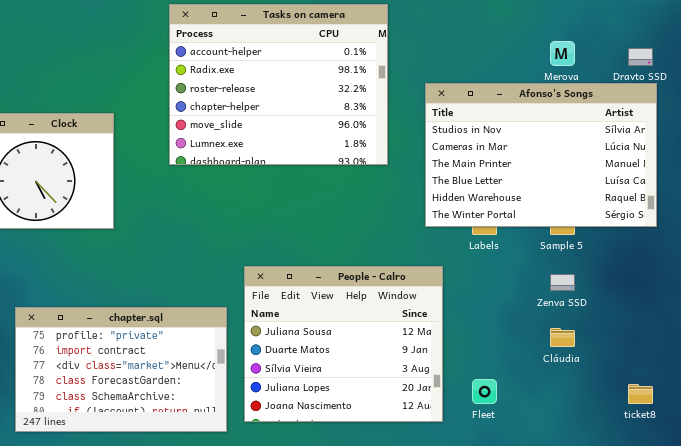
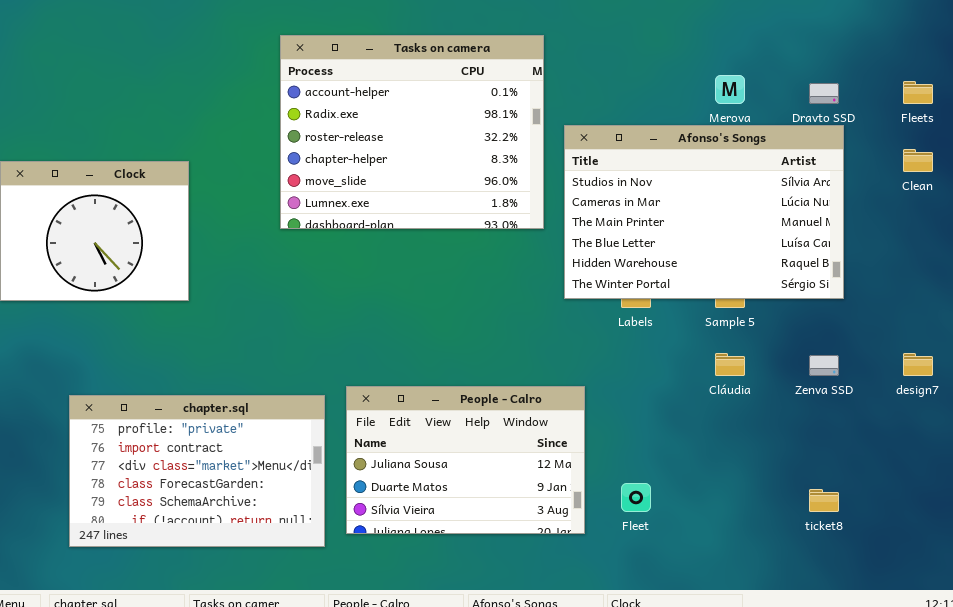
Tasks on camera: [169,4,388,165] -> [280,35,544,229], moved
People - Calro: [244,266,443,422] -> [346,386,585,534], resized
Zenva SSD: [550,274,575,291] -> [809,355,839,376], moved
Cláudia: [550,328,575,347] -> [715,353,745,376], moved

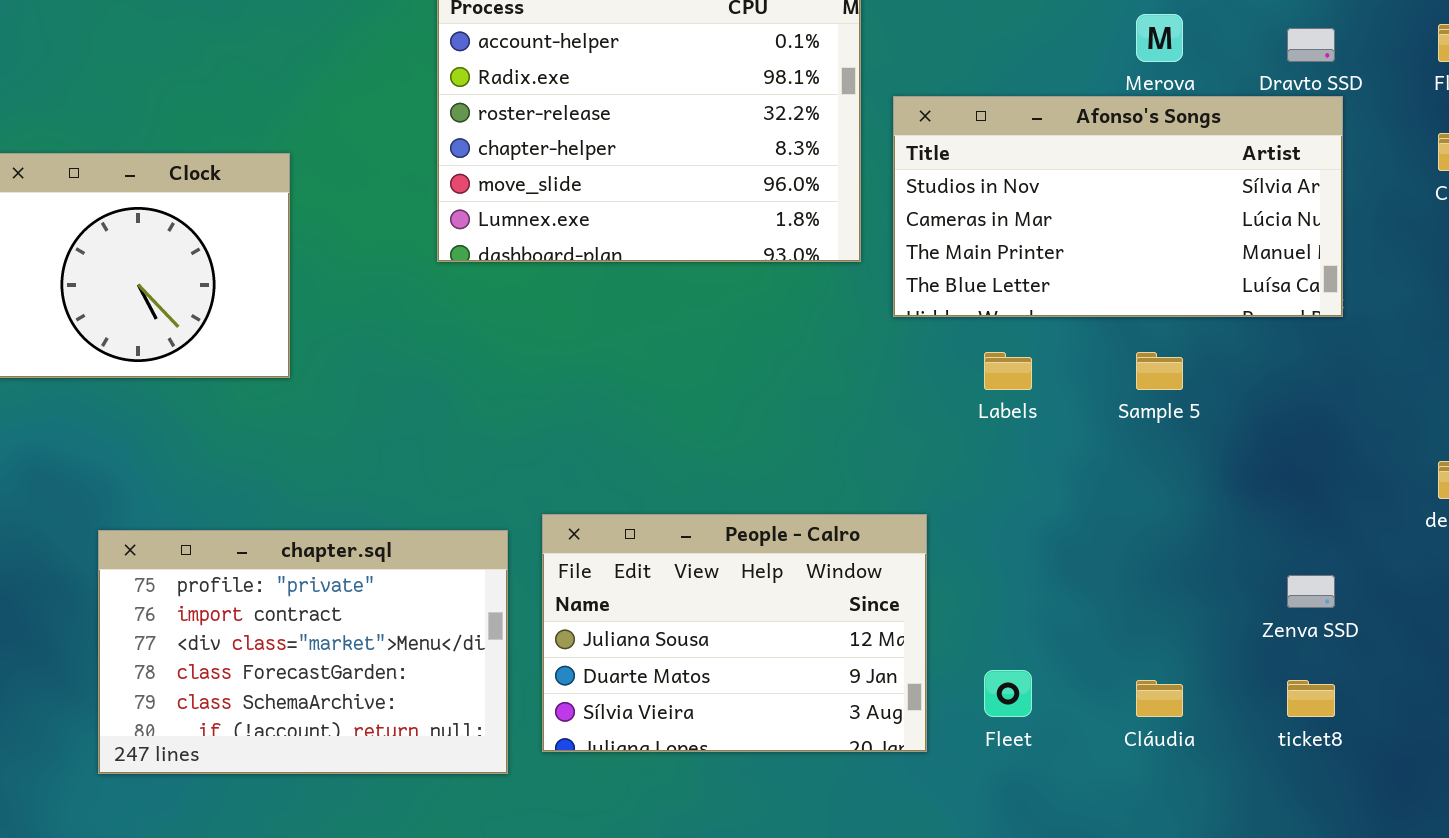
Afonso's Songs: [564,125,844,299] -> [893,96,1343,317], resized
Cláudia: [715,353,745,376] -> [1136,680,1183,717], moved
Zenva SSD: [809,355,839,376] -> [1287,575,1335,608], moved

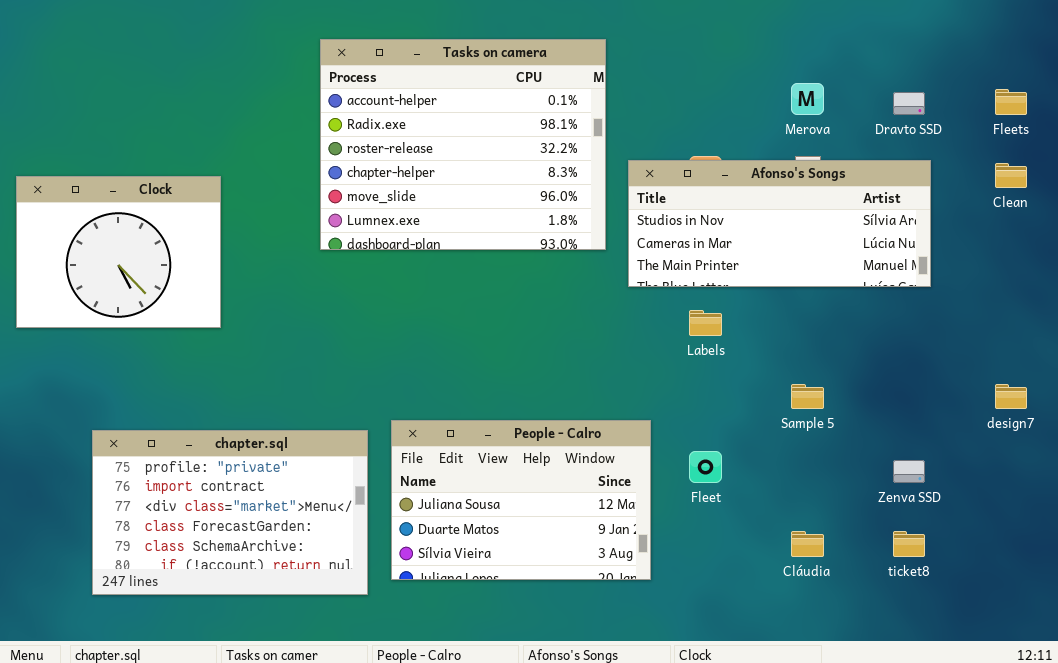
Afonso's Songs: [893,96,1343,317] -> [628,160,931,287], resized
Sample 5: [1136,352,1183,390] -> [791,384,824,409], moved
Fleet: [984,670,1032,717] -> [689,451,722,483], moved

